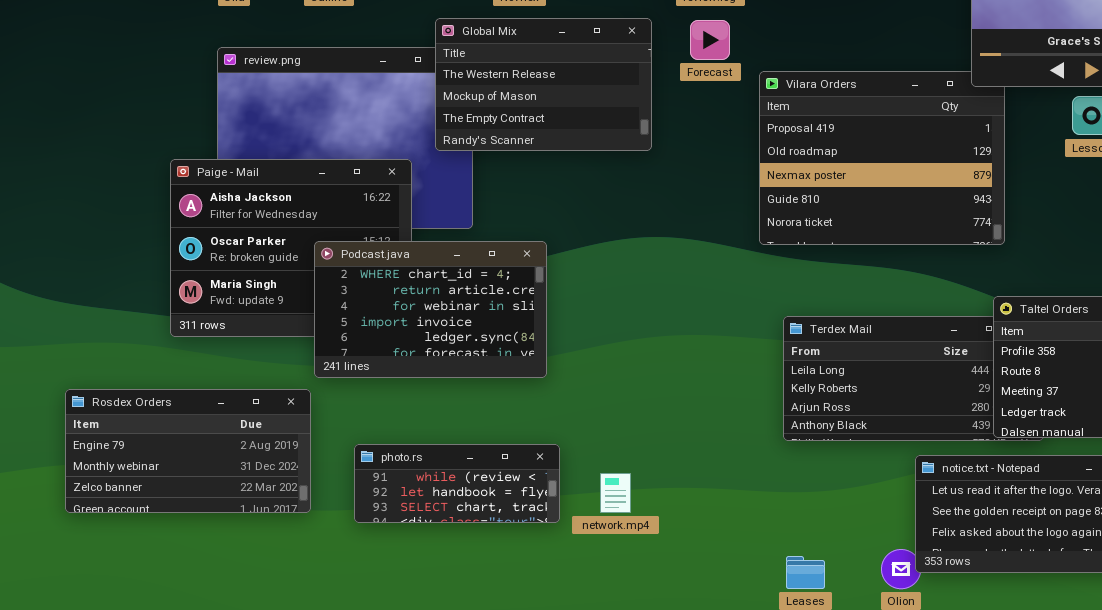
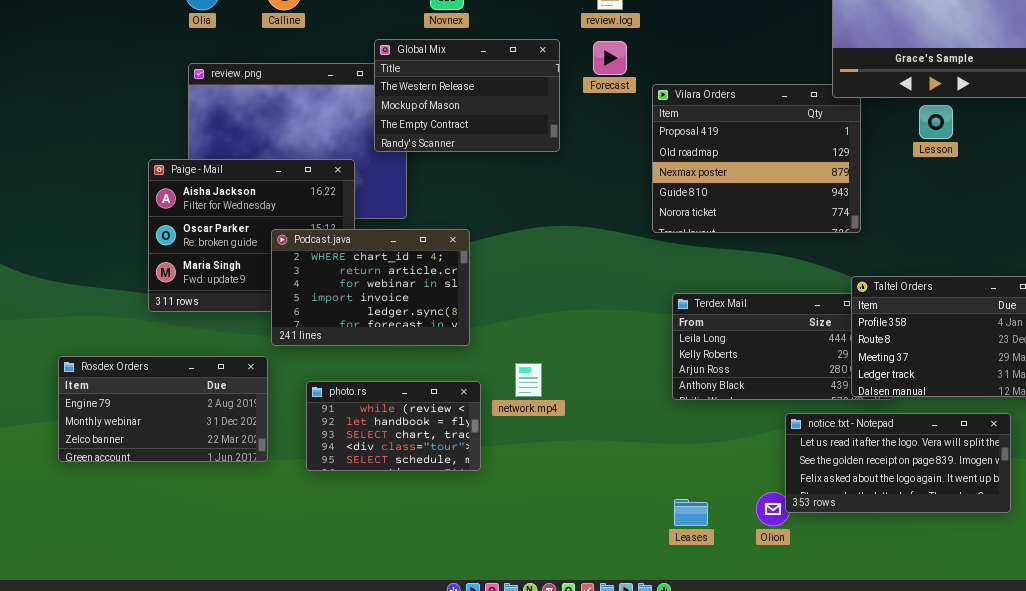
photo.rs: [354,444,560,523] -> [306,381,481,471], resized
network.mp4: [600,473,631,513] -> [515,363,542,397], moved

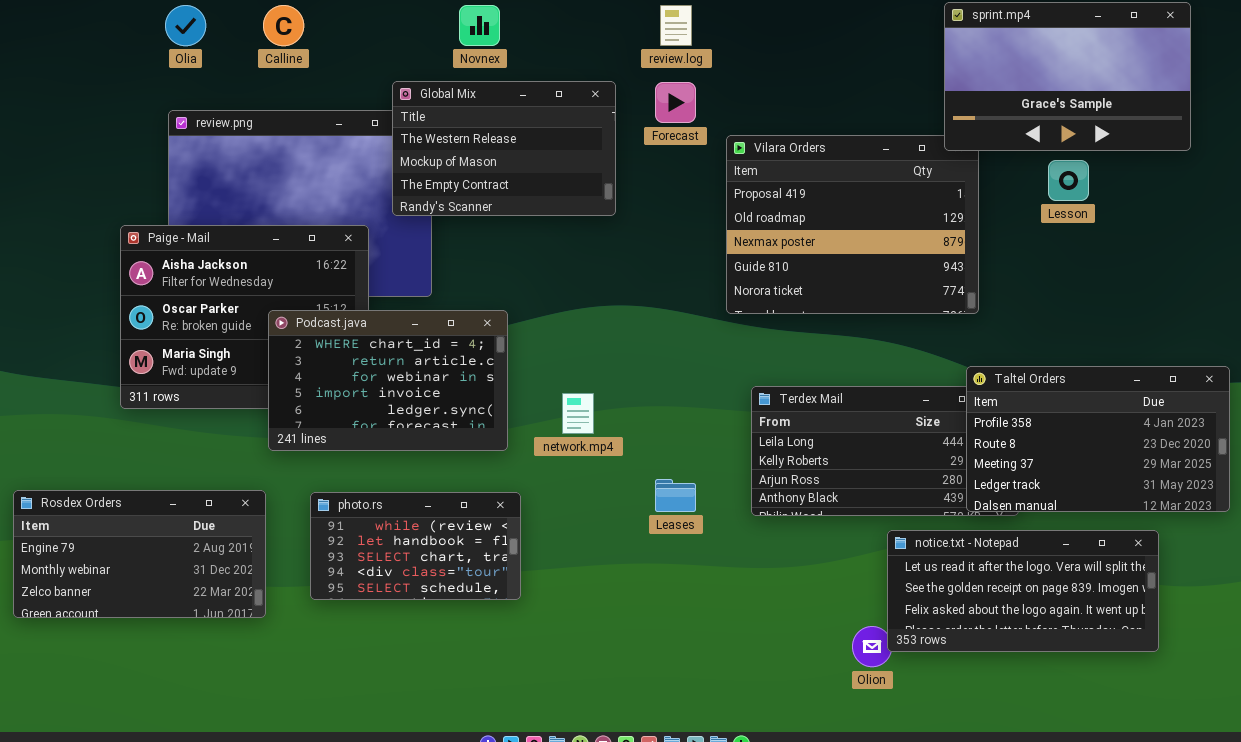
Rosdex Orders: [58,356,268,462] -> [13,490,266,618], moved
network.mp4: [515,363,542,397] -> [562,393,594,434], moved
Leases: [674,499,708,526] -> [655,479,696,512], moved

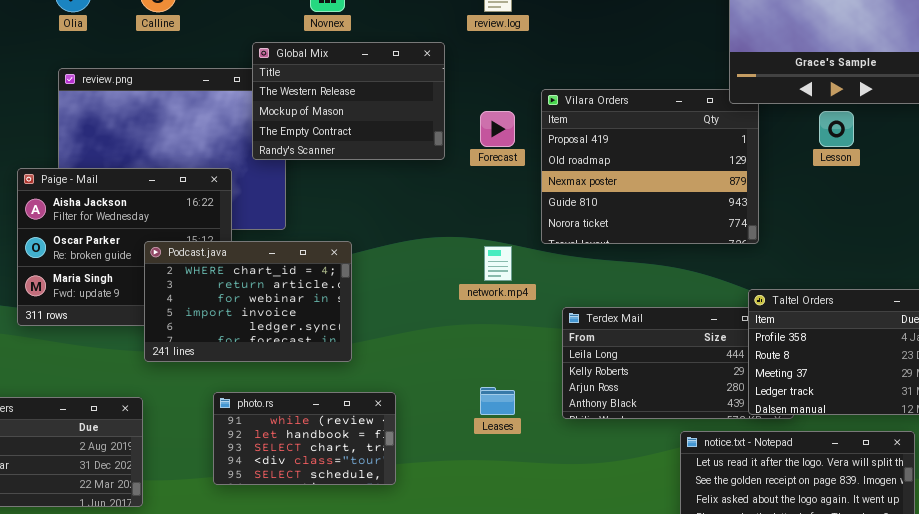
Forecast: [655,82,696,123] -> [480,111,515,147], moved
network.mp4: [562,393,594,434] -> [484,246,512,281], moved
photo.rs: [310,492,521,600] -> [213,392,396,485], moved

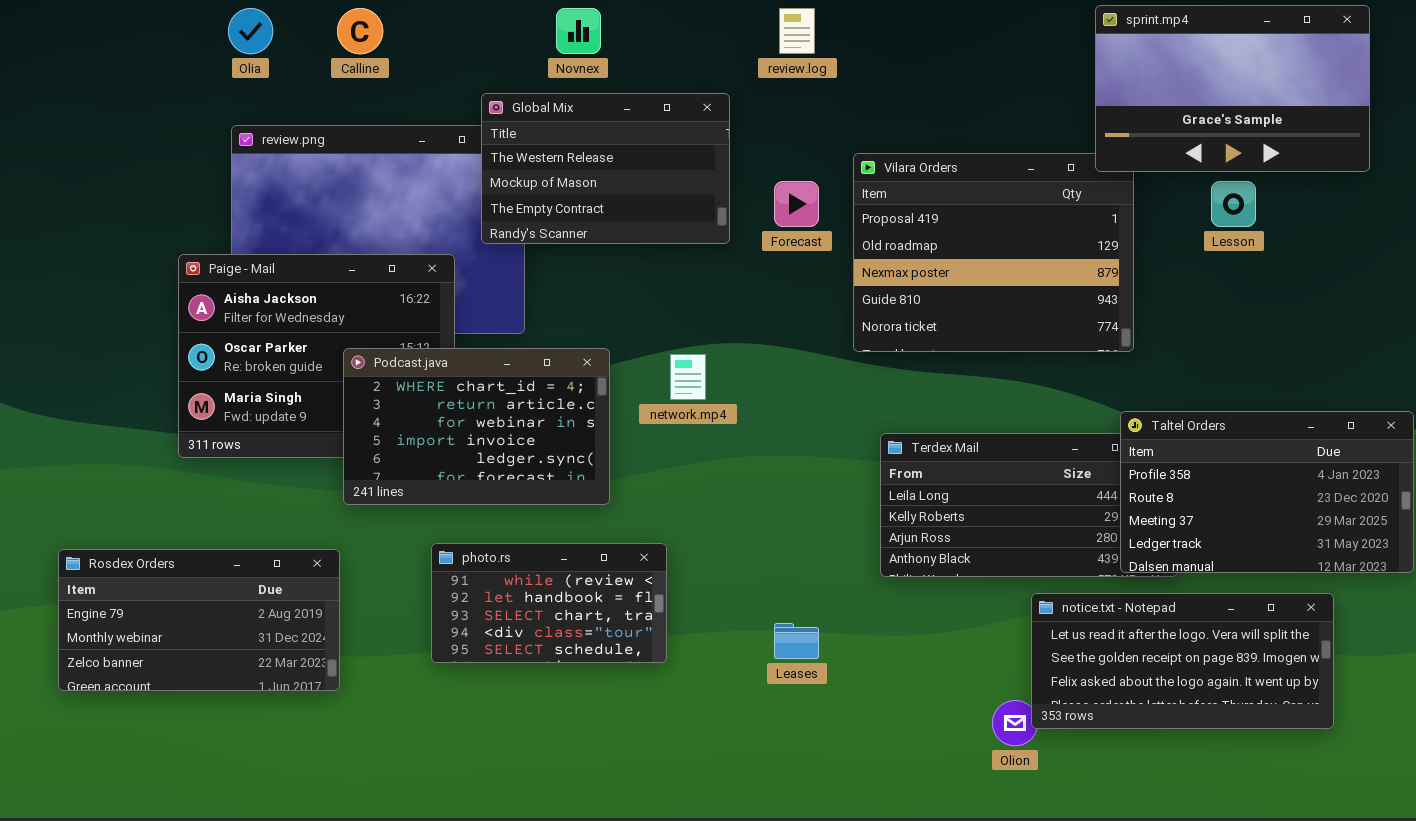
network.mp4: [484,246,512,281] -> [670,354,706,400], moved
Leases: [480,387,515,415] -> [774,623,819,659], moved

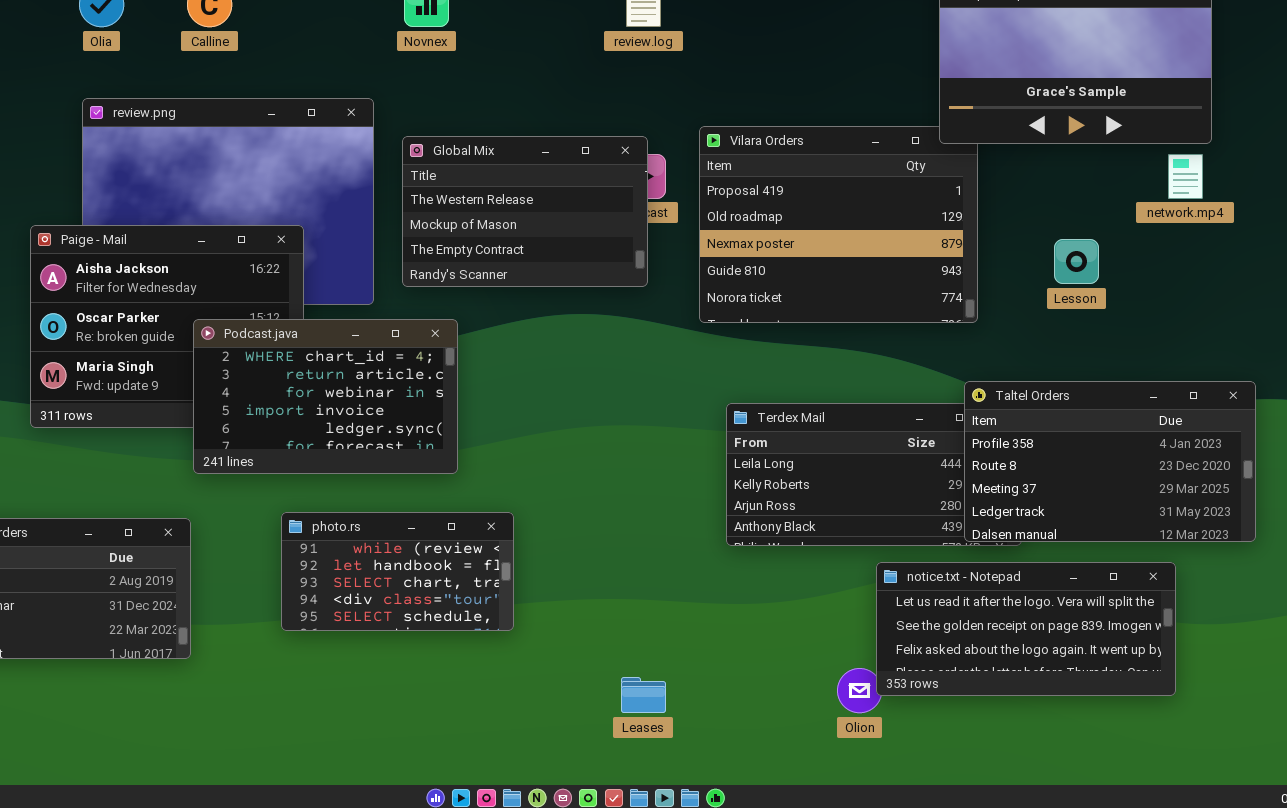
Global Mix: [481,93,730,244] -> [402,136,648,287], moved
Lesson: [1211,181,1256,227] -> [1054,239,1099,284], moved
network.mp4: [670,354,706,400] -> [1168,154,1203,199], moved
Leases: [774,623,819,659] -> [621,677,666,713], moved

